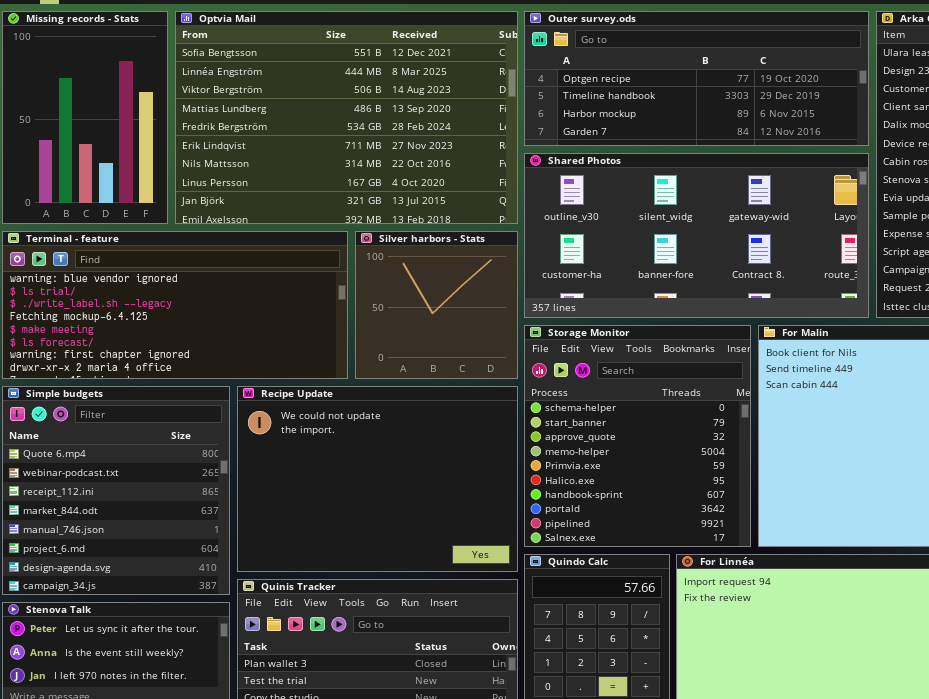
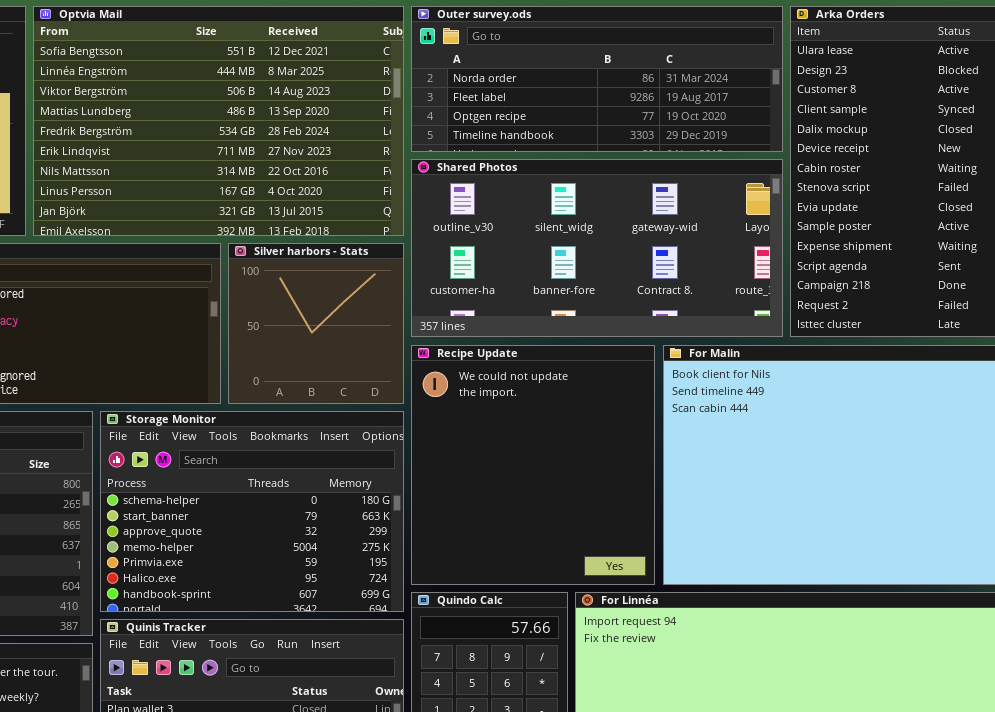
Outer survey.ods: [524,11,869,146] -> [411,6,783,152], scrolled up 2 rows
Storage Monitor: [524,325,751,547] -> [100,411,404,612], moved, resized
Recipe Update: [237,386,518,572] -> [411,345,655,585], moved, resized

